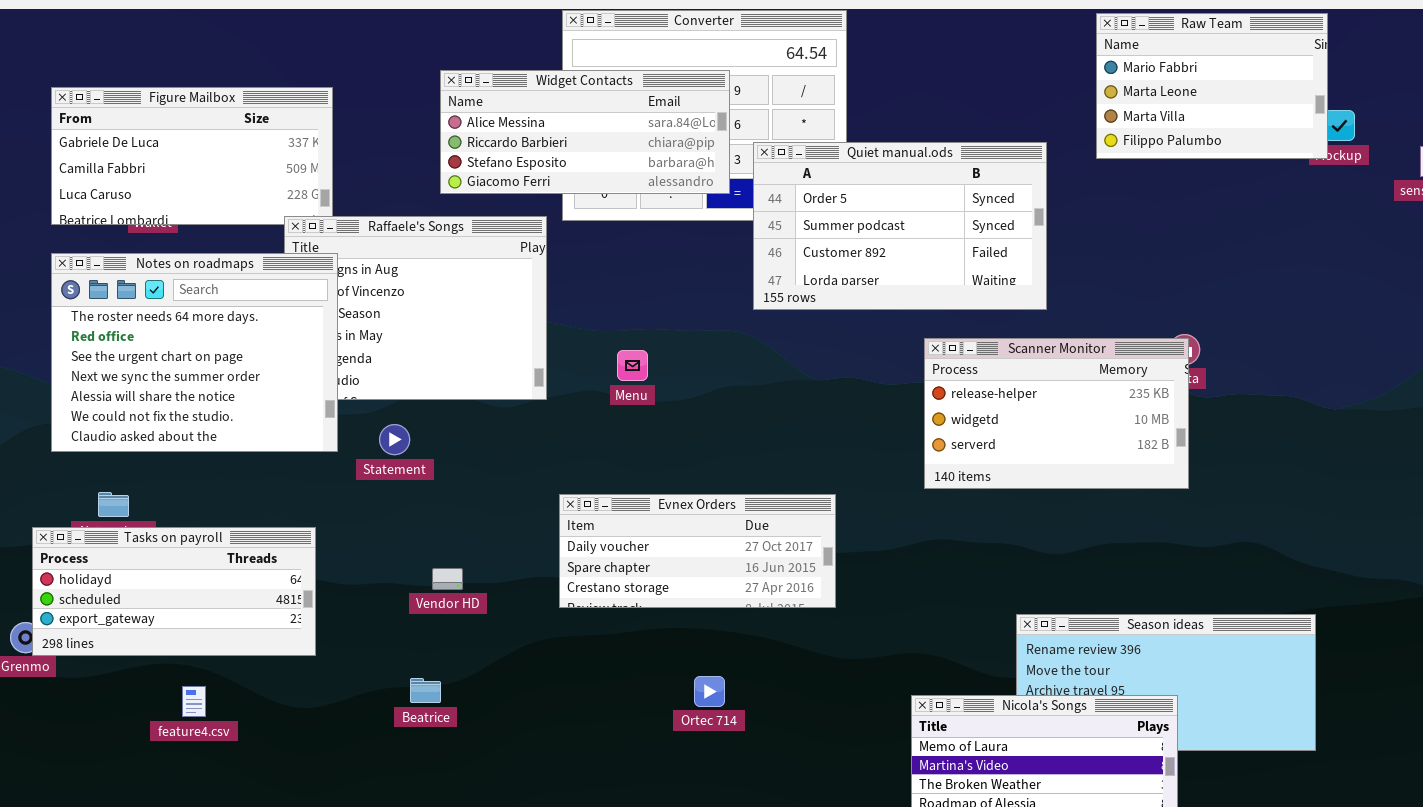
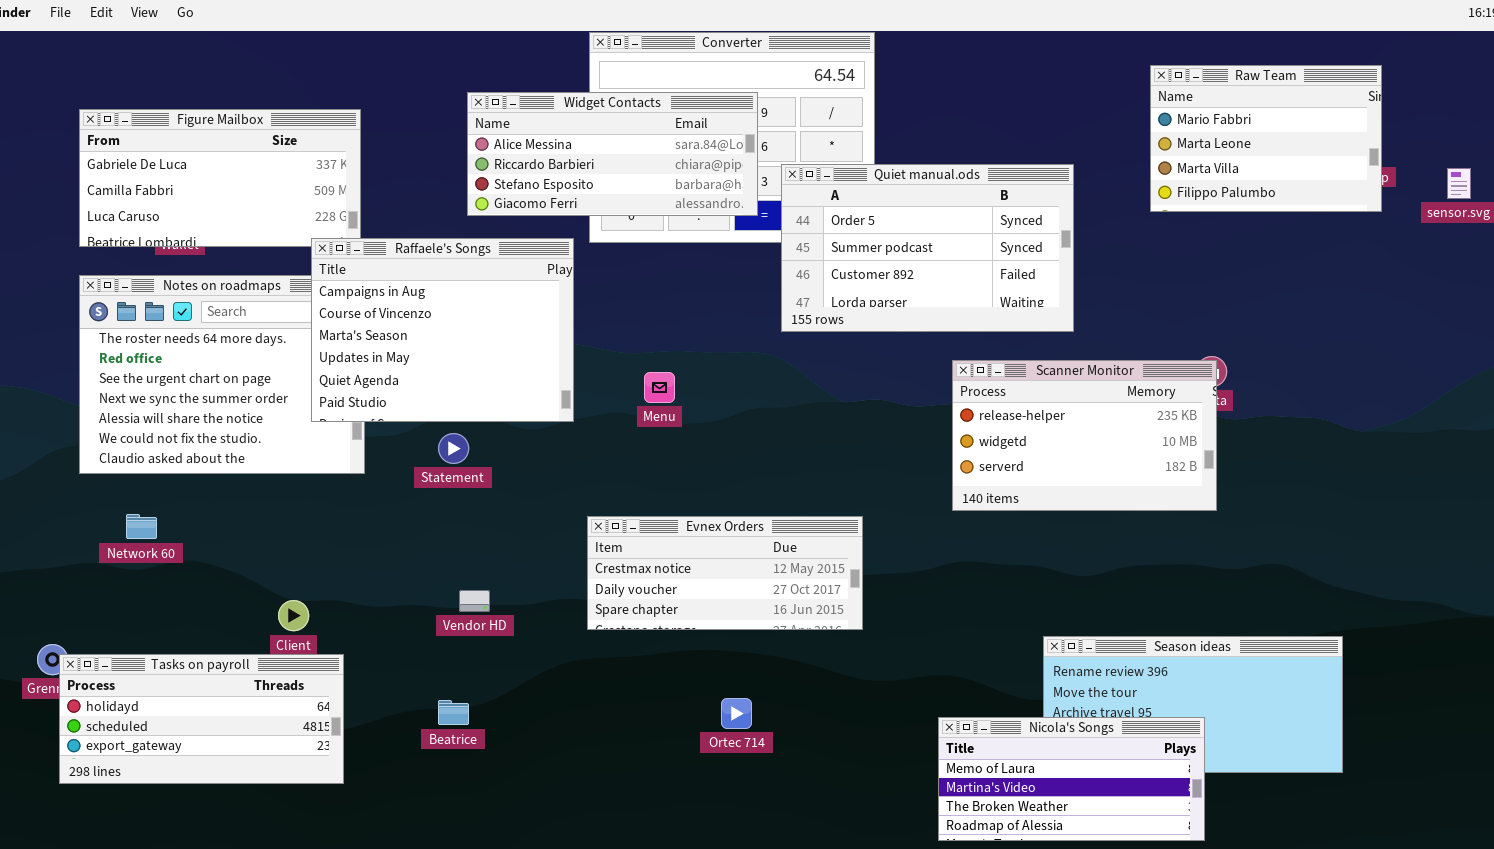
Raw Team: [1096,13,1328,159] -> [1150,65,1382,212], moved
Raffaele's Songs: [284,216,547,400] -> [311,238,574,422], raised
Statement: [379,424,410,455] -> [438,433,469,464], moved
Evnex Orders: [559,494,836,608] -> [587,516,863,630], scrolled up 1 row
Tasks on payroll: [32,527,316,656] -> [59,654,344,784], moved

